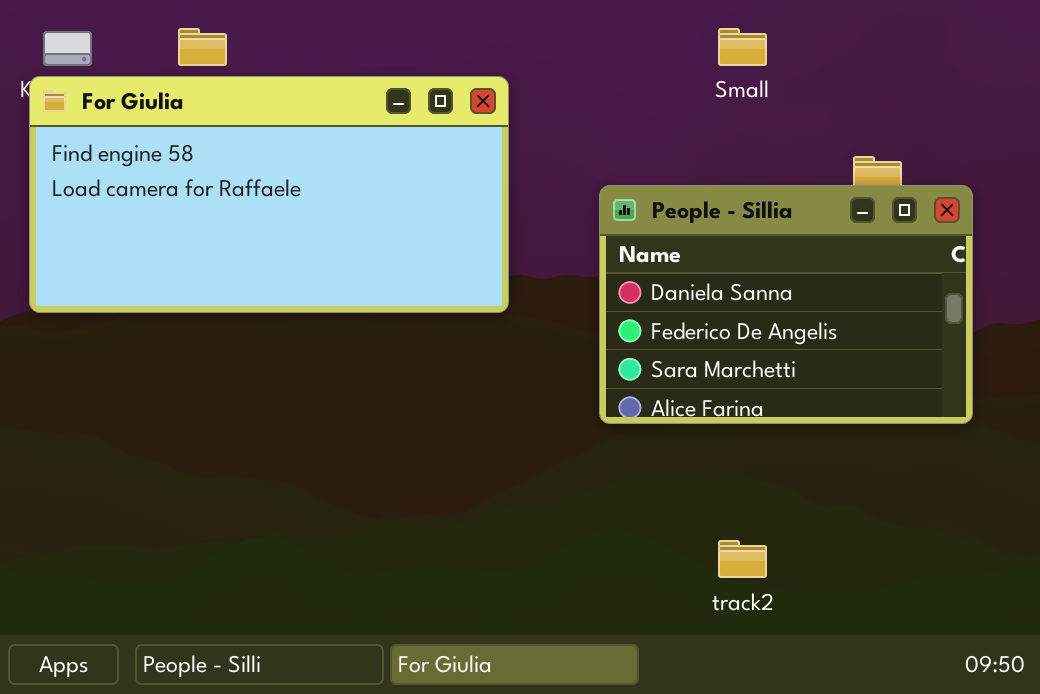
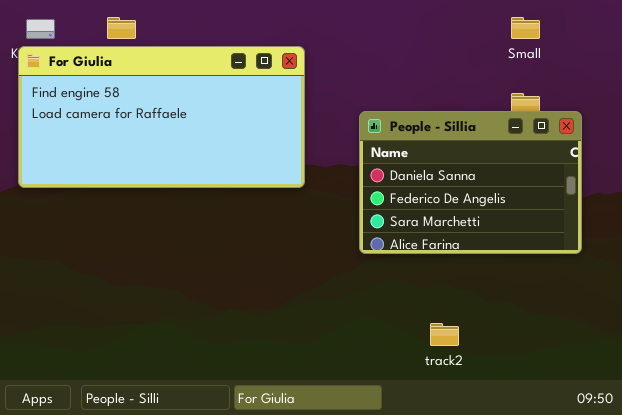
Small: [718,28,767,66] -> [511,17,540,39], moved

